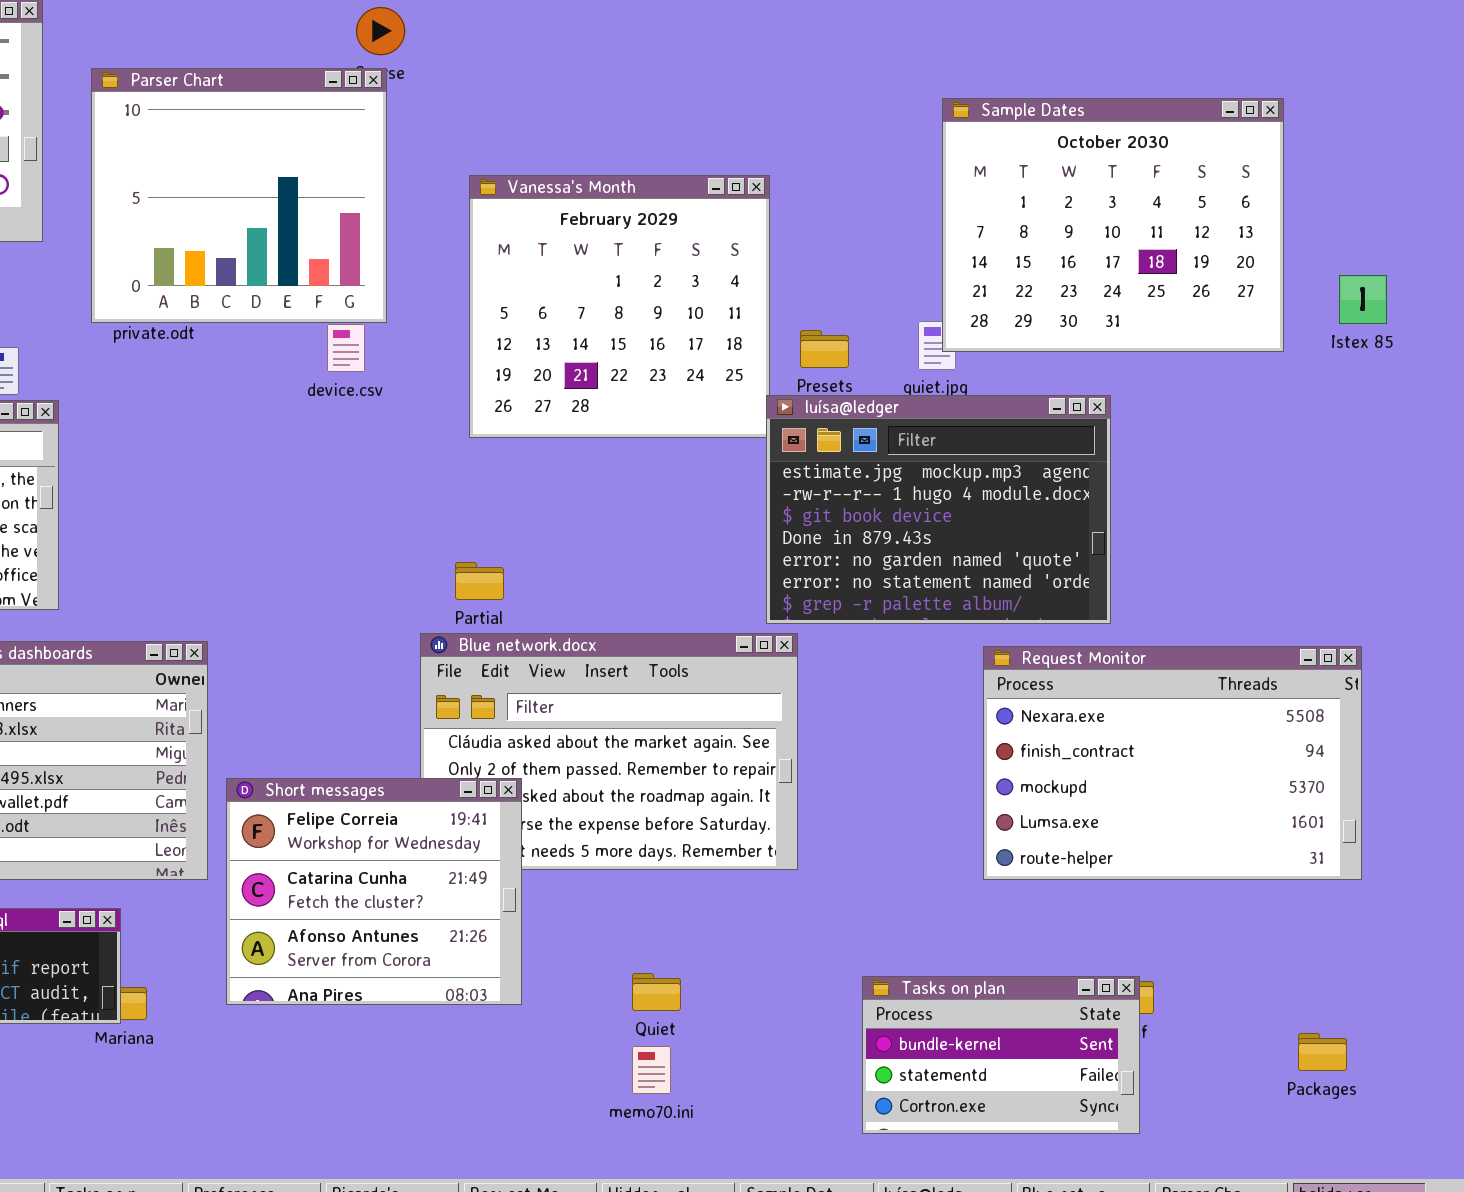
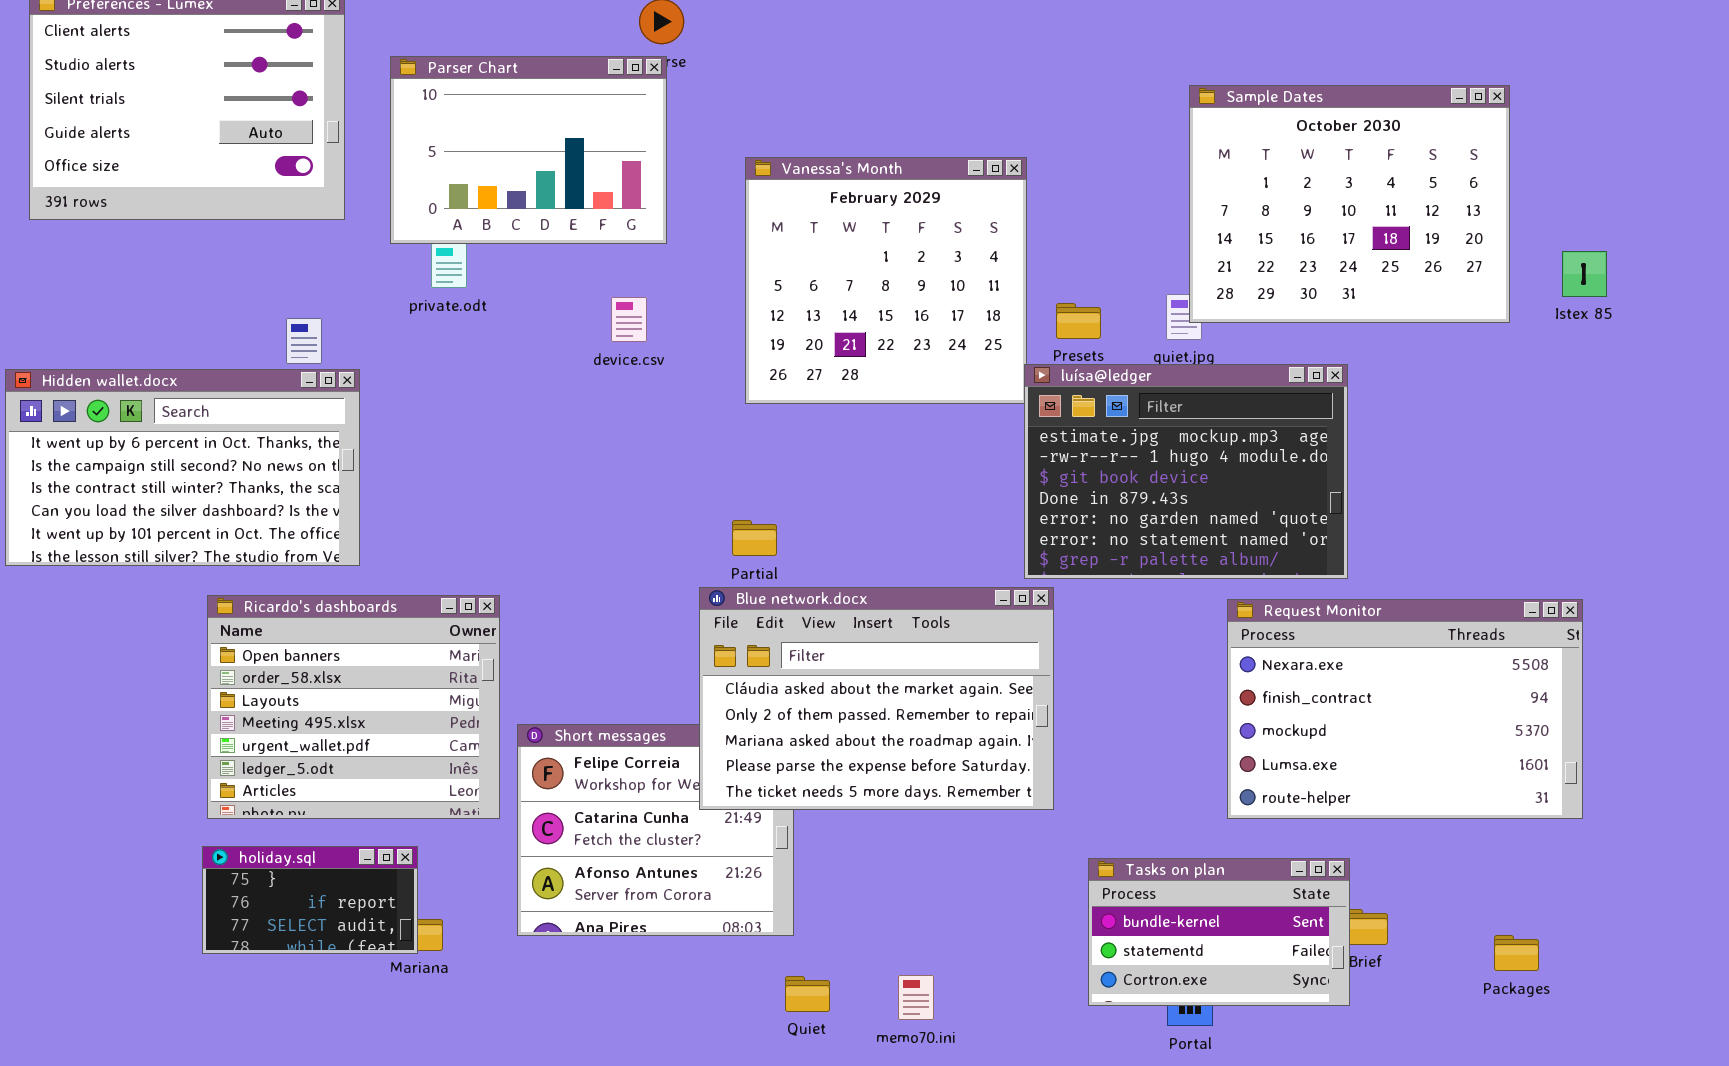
Parser Chart: [91,68,387,323] -> [390,56,667,244], resized
Blue network.docx: [420,633,798,870] -> [699,587,1054,810], raised
Quiet: [632,973,681,1011] -> [785,976,830,1012], moved
Tasks on plan: [862,976,1140,1134] -> [1088,858,1350,1006], moved
Packages: [1298,1033,1347,1071] -> [1494,935,1539,971], moved

